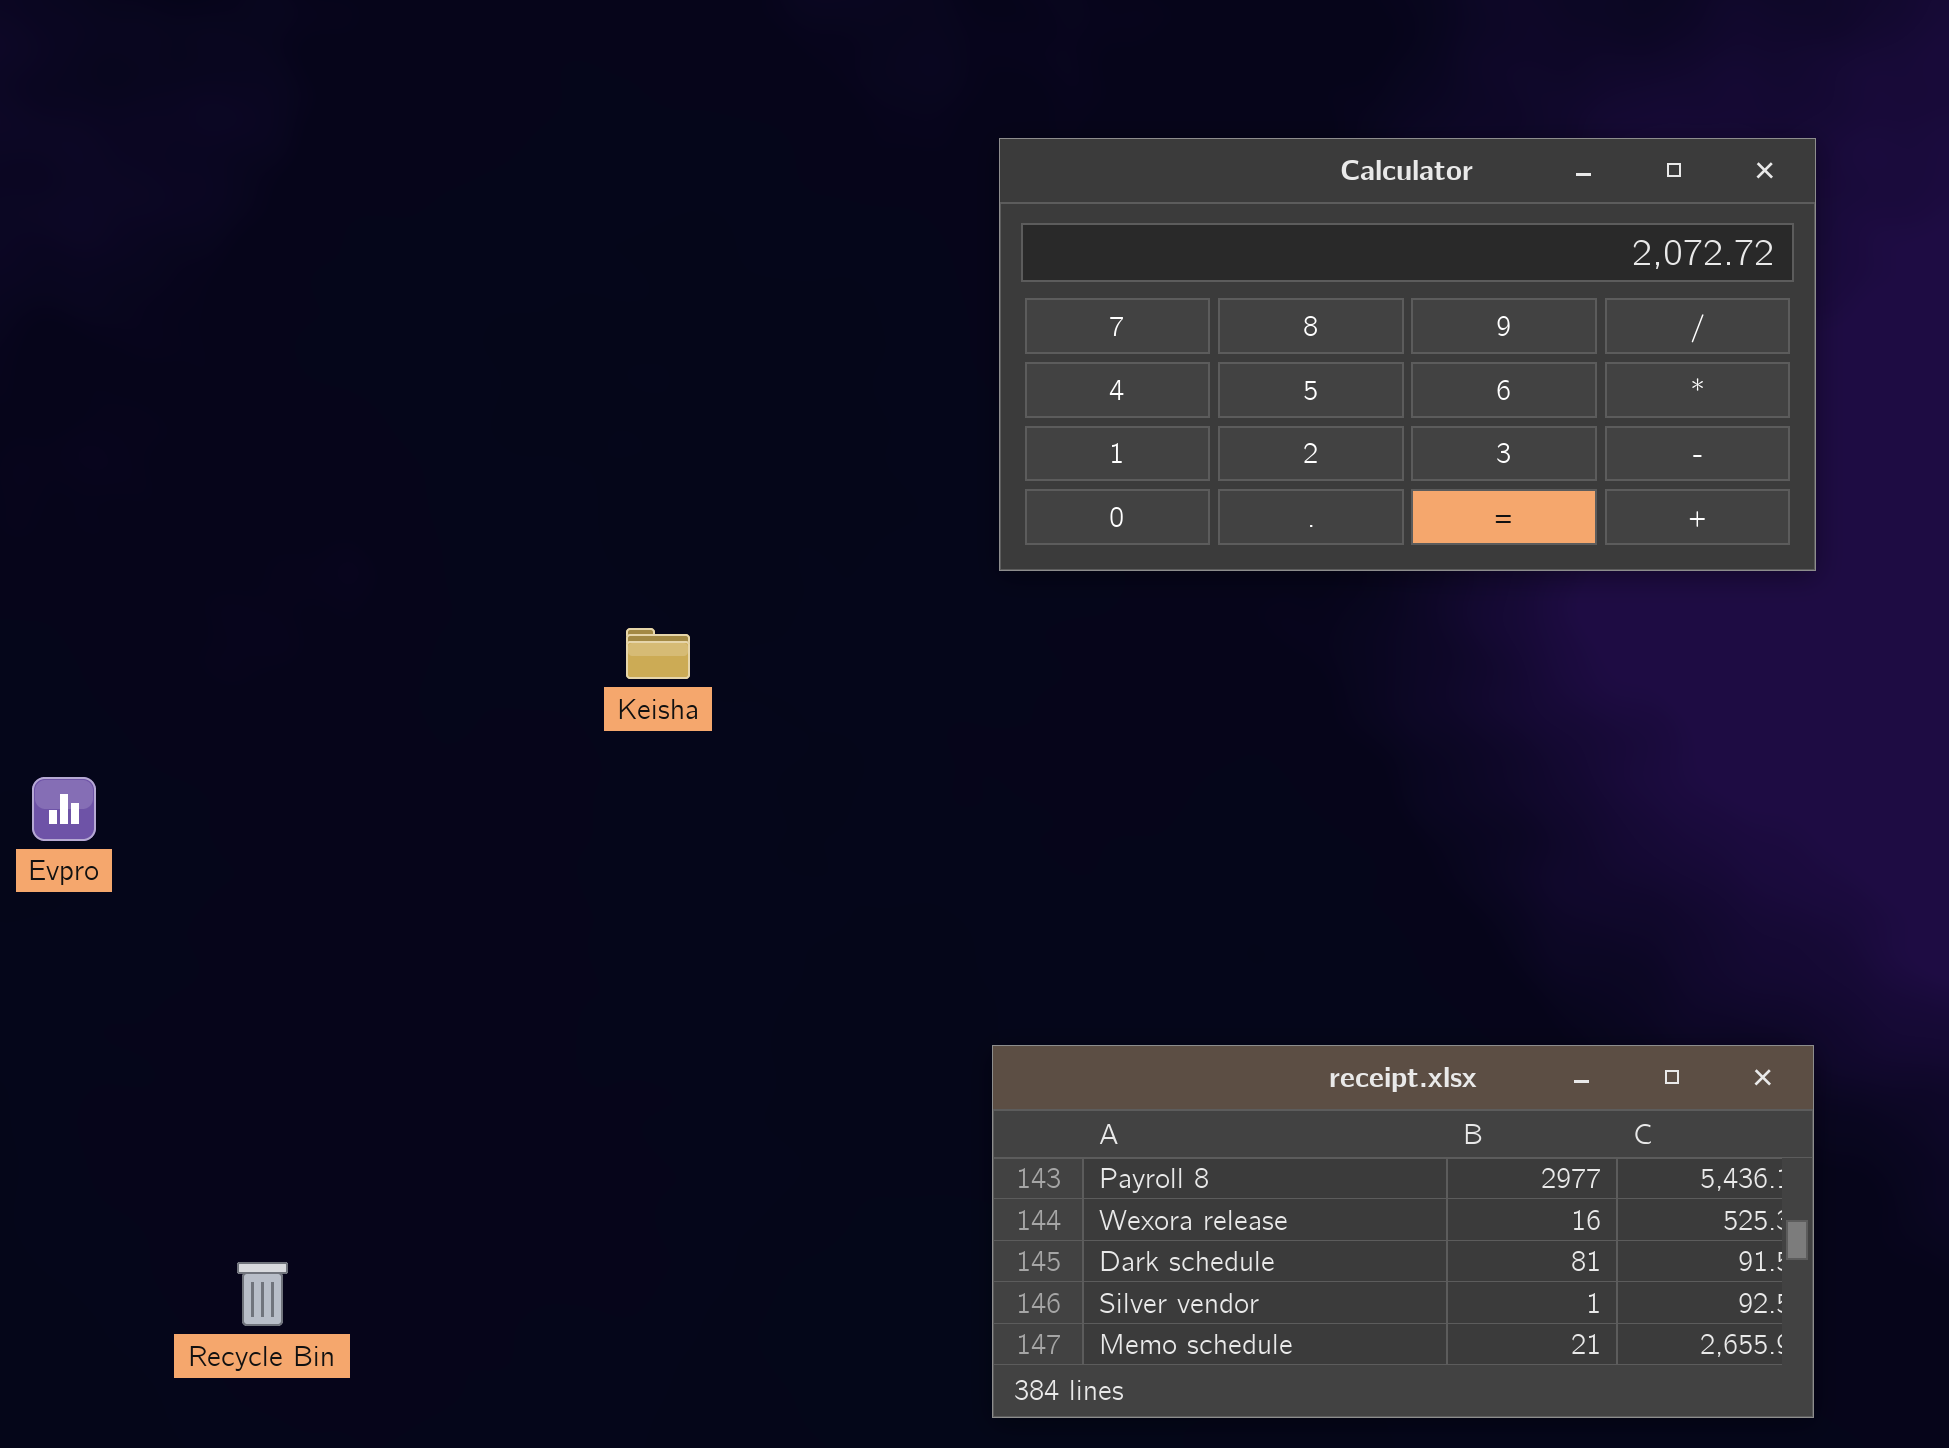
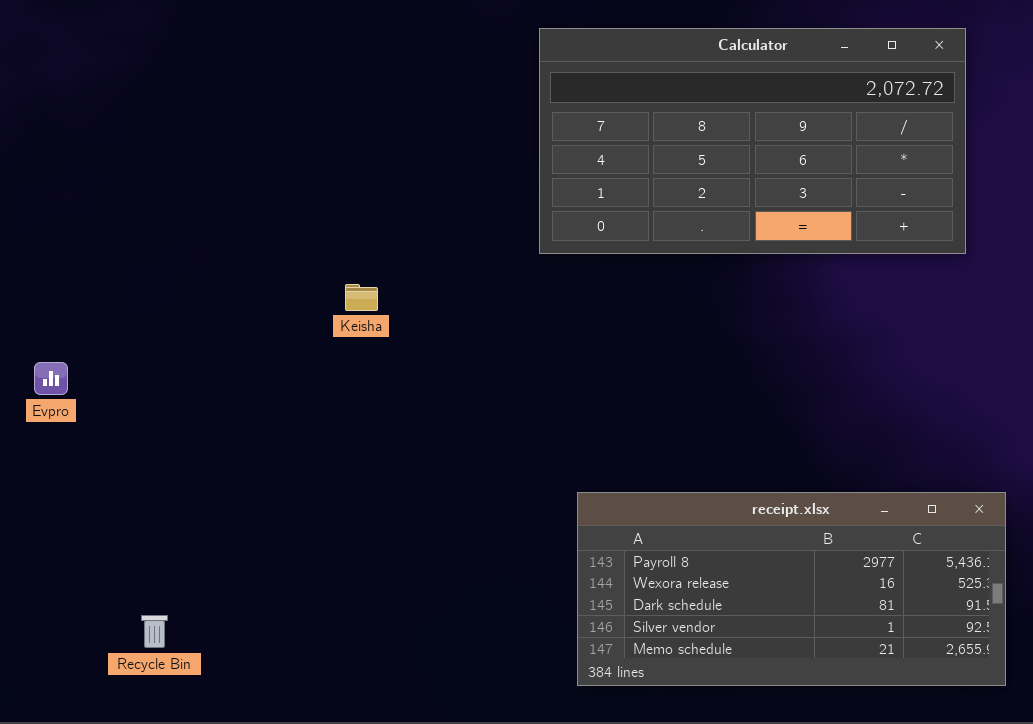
receipt.xlsx: [992,1045,1814,1418] -> [577,492,1006,686], moved

